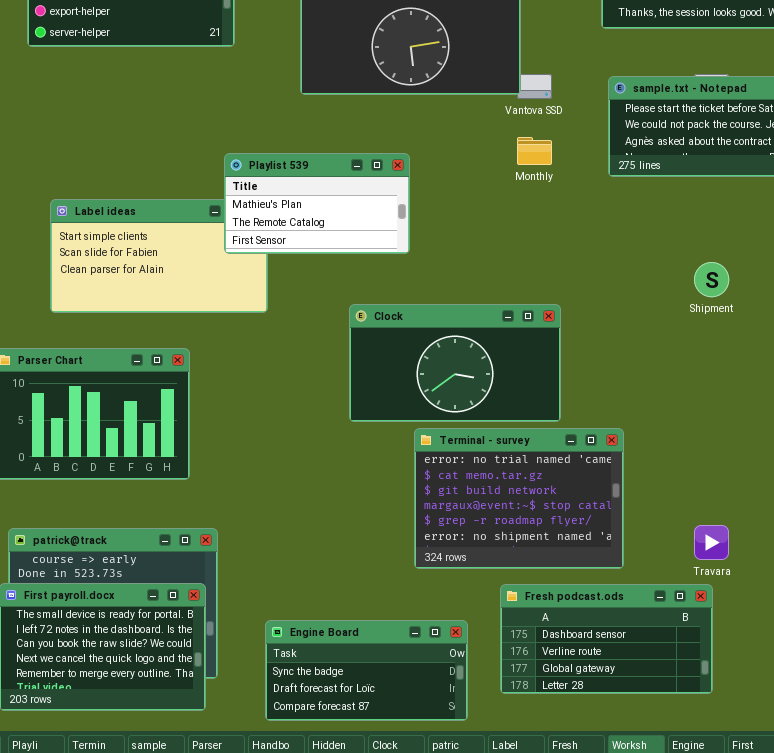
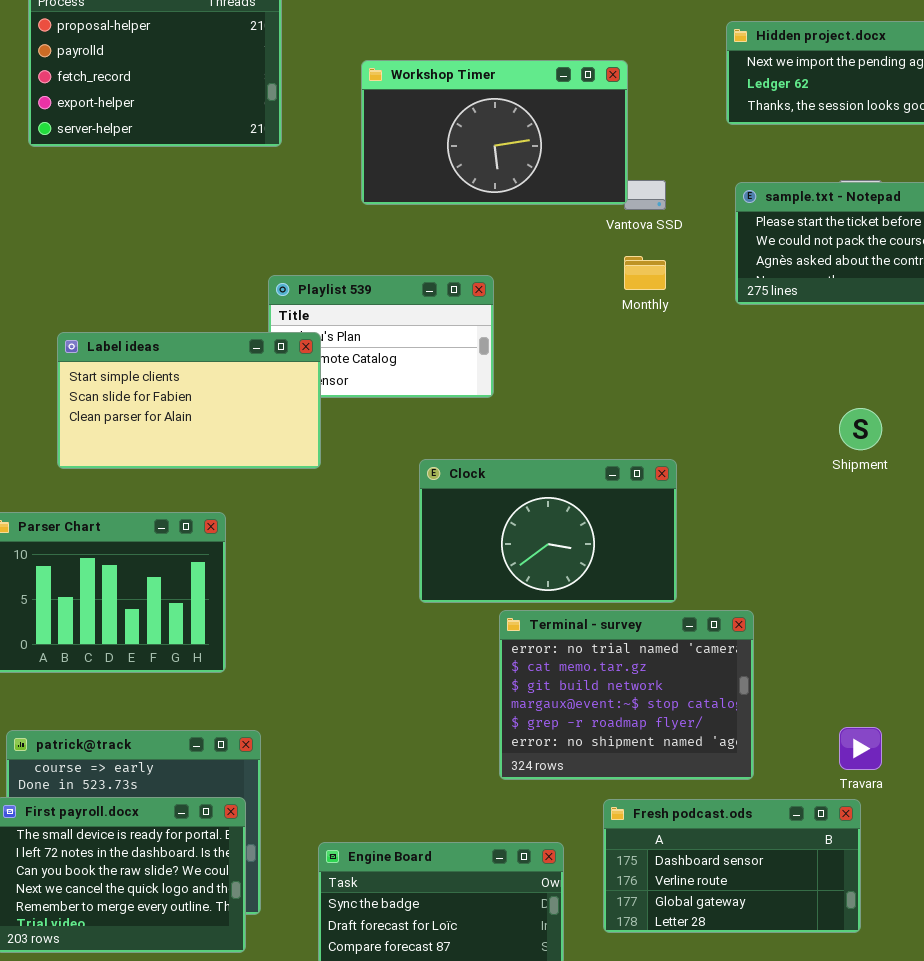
Label ideas: [50,199,268,313] -> [57,332,321,469], raised

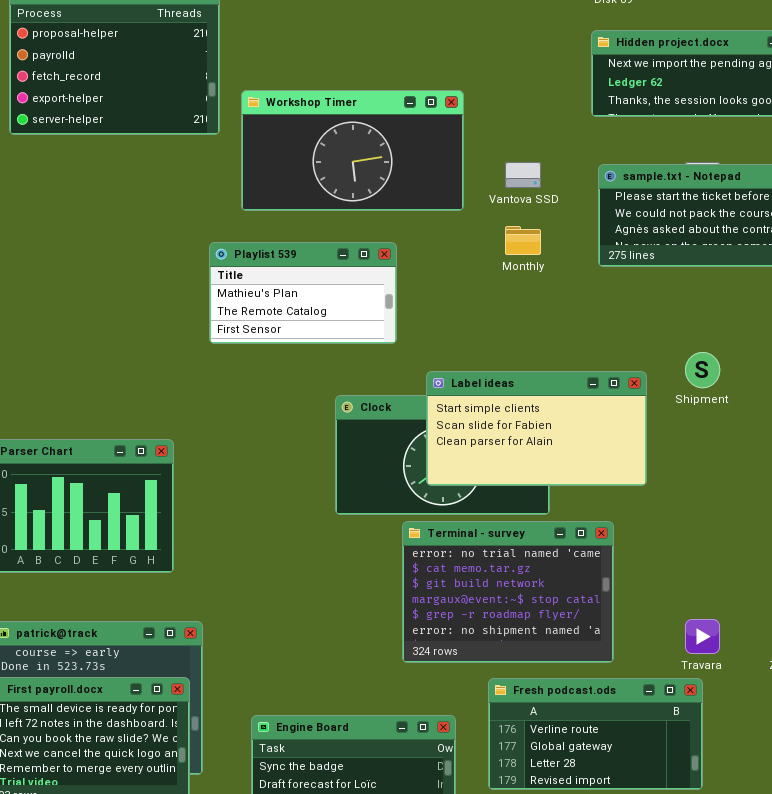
Workshop Timer: [361,60,628,205] -> [241,90,464,211], moved
Label ideas: [57,332,321,469] -> [426,371,647,486], moved
Fresh podcast.ods: [603,799,861,933] -> [488,678,703,790], scrolled down 1 row

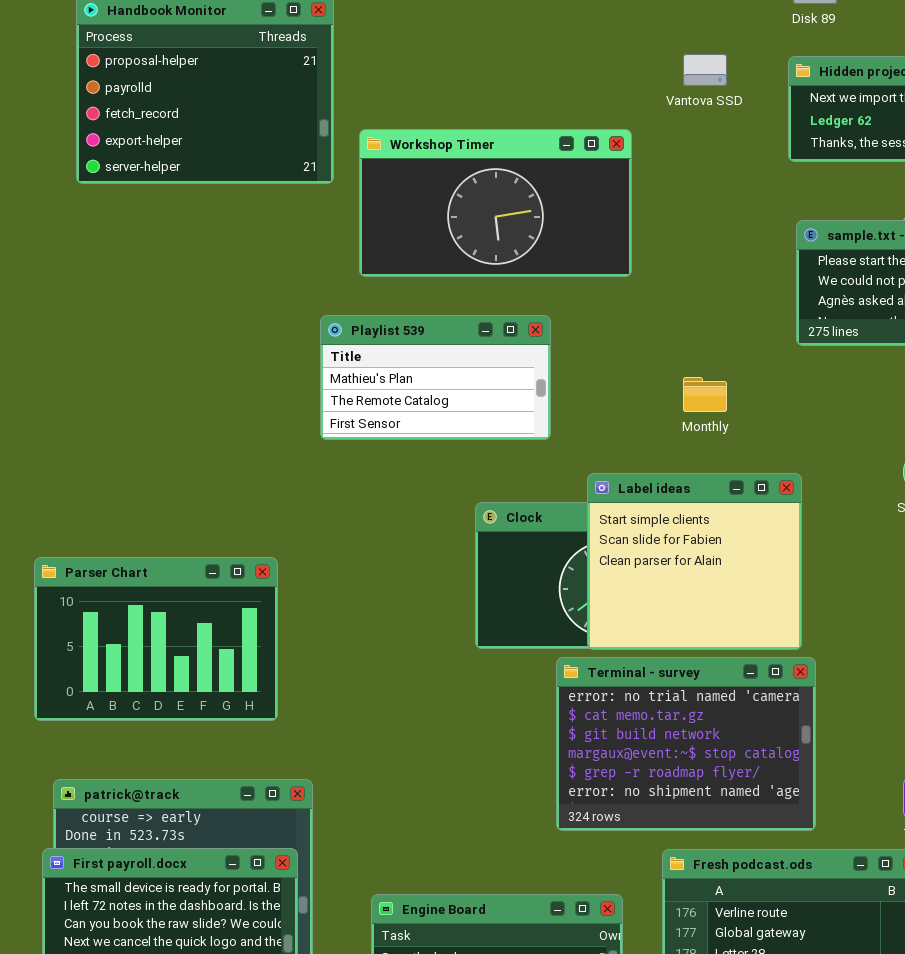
Vantova SSD: [505,162,541,188] -> [683,54,727,86], moved
Monthly: [505,226,541,255] -> [683,377,727,412], moved
Label ideas: [426,371,647,486] -> [587,473,802,650], resized

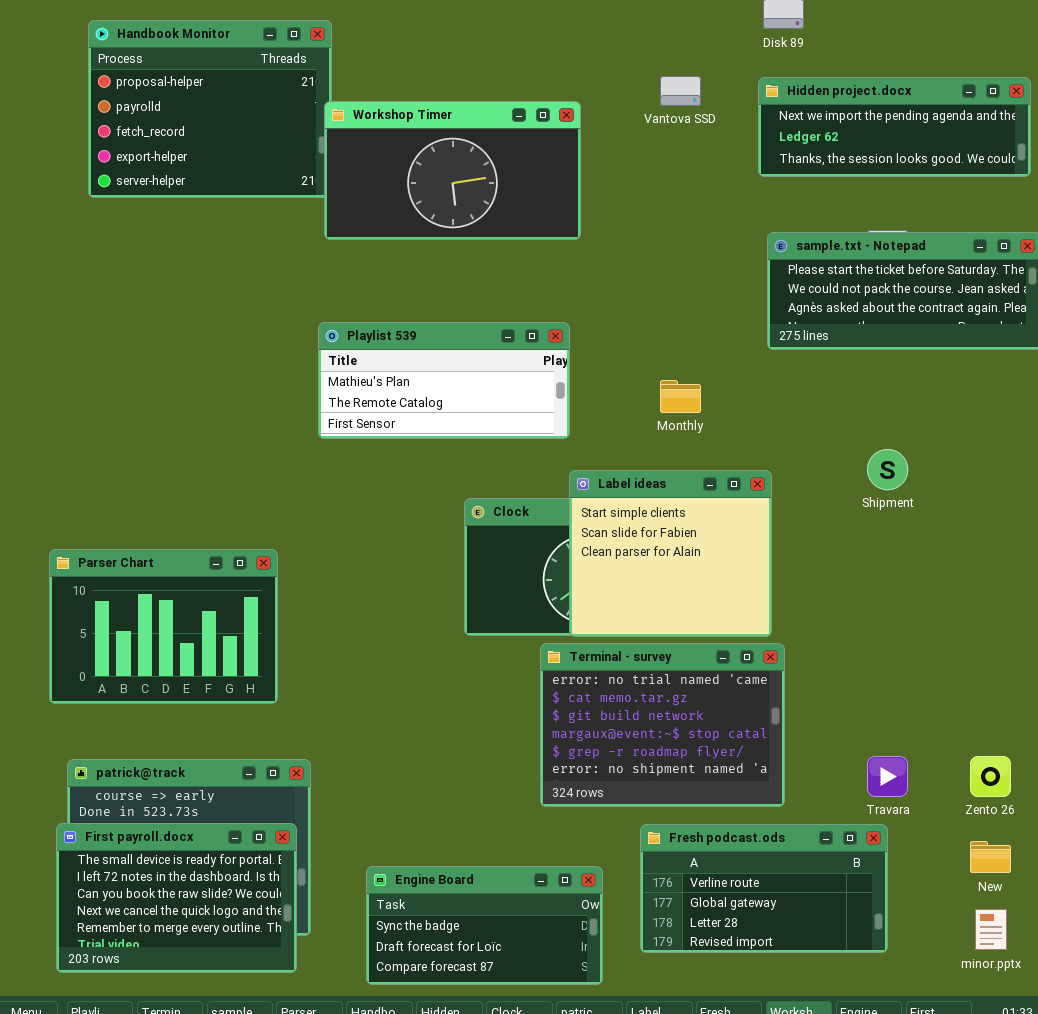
Workshop Timer: [359,129,632,277] -> [324,101,581,240], moved
Playlist 539: [320,315,551,440] -> [318,322,570,439], resized

